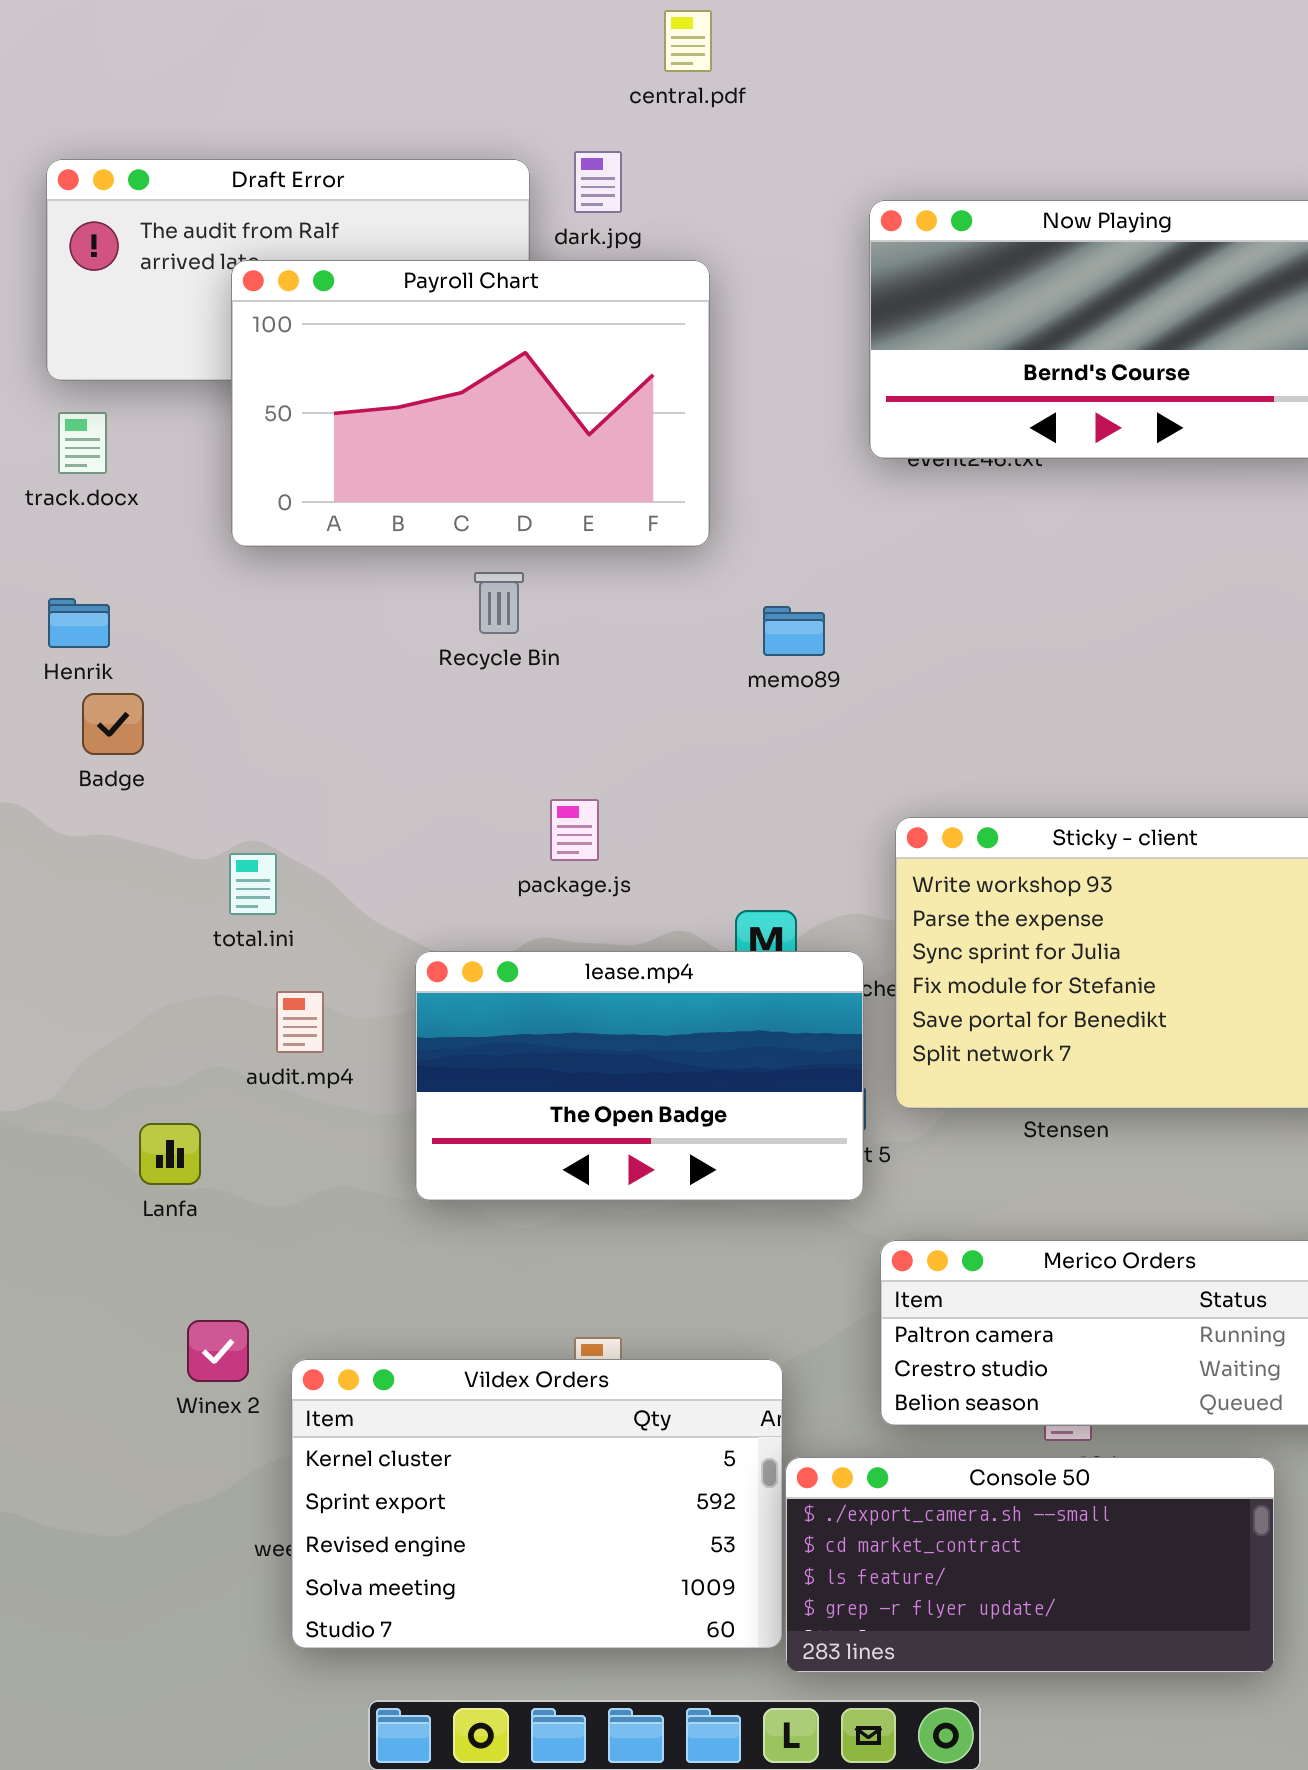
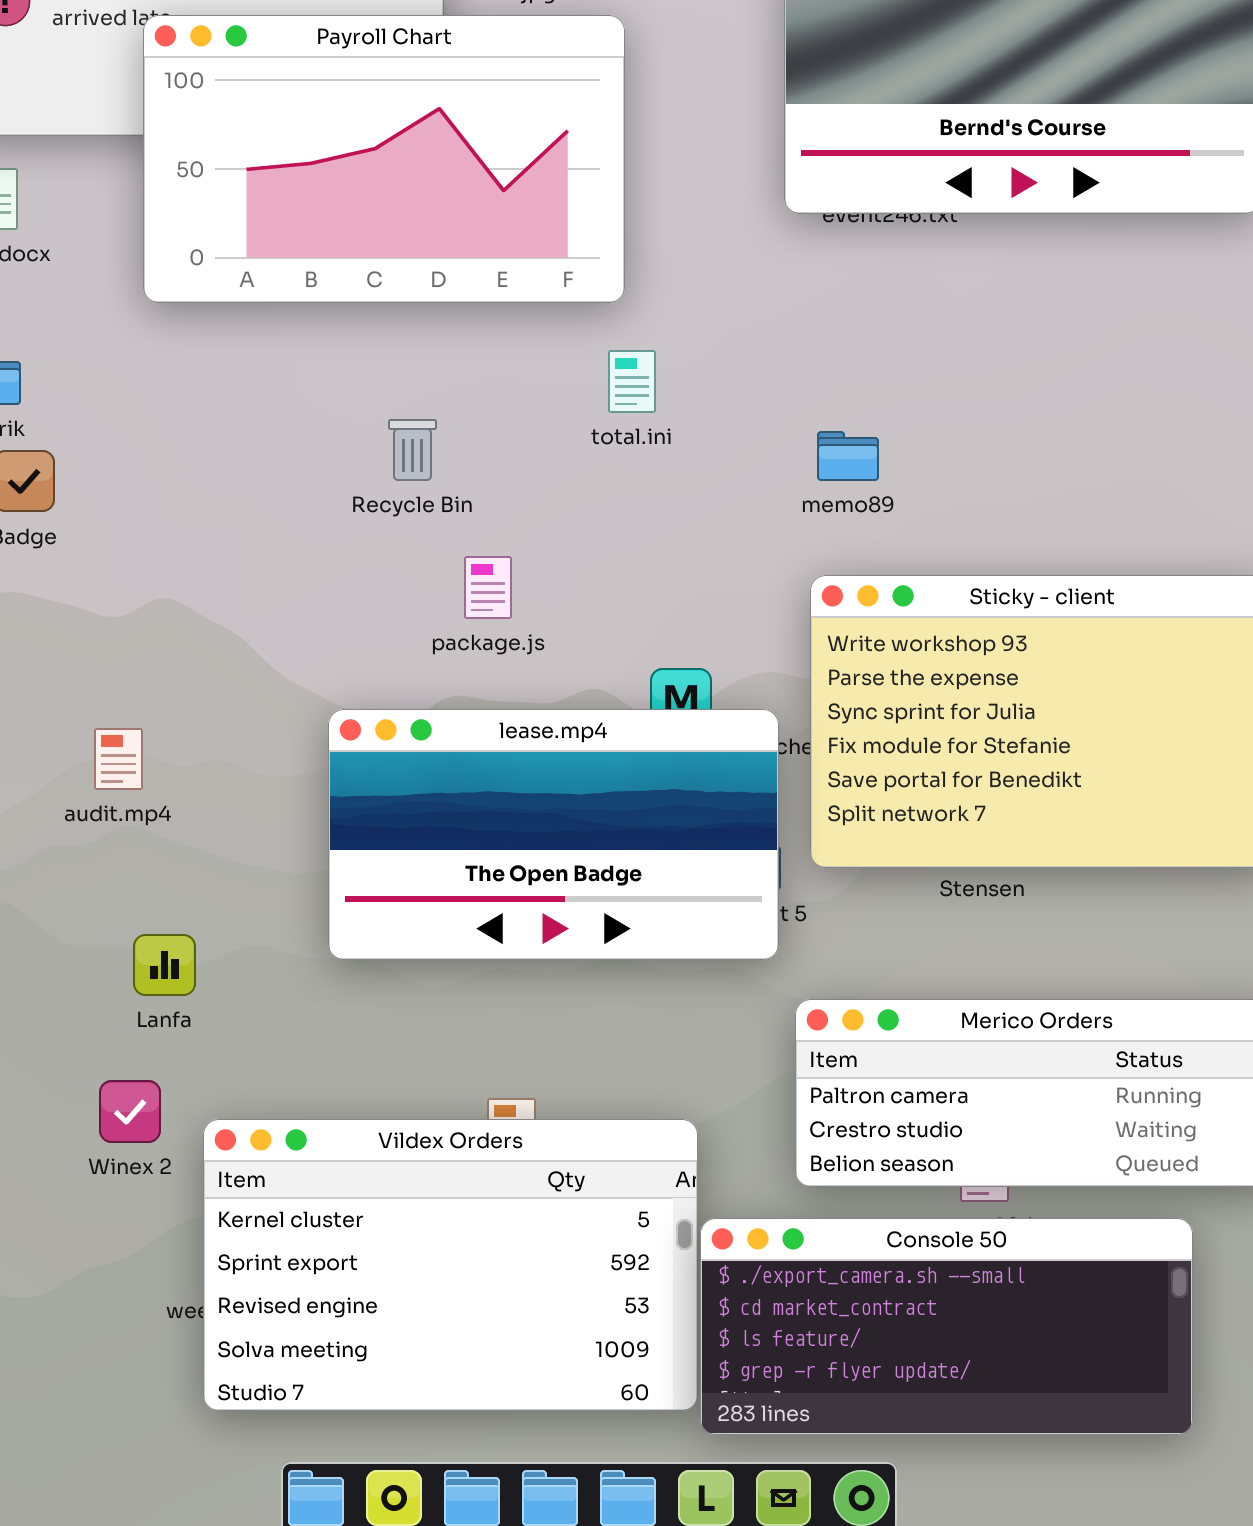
Recycle Bin: [474,572,524,634] -> [388,419,437,481], moved
memo89: [763,606,825,656] -> [817,431,879,481], moved
total.ini: [229,853,277,915] -> [608,350,656,413], moved
audit.mp4: [276,991,324,1053] -> [94,728,143,790], moved
Lanfa: [139,1123,201,1185] -> [133,934,196,996], moved

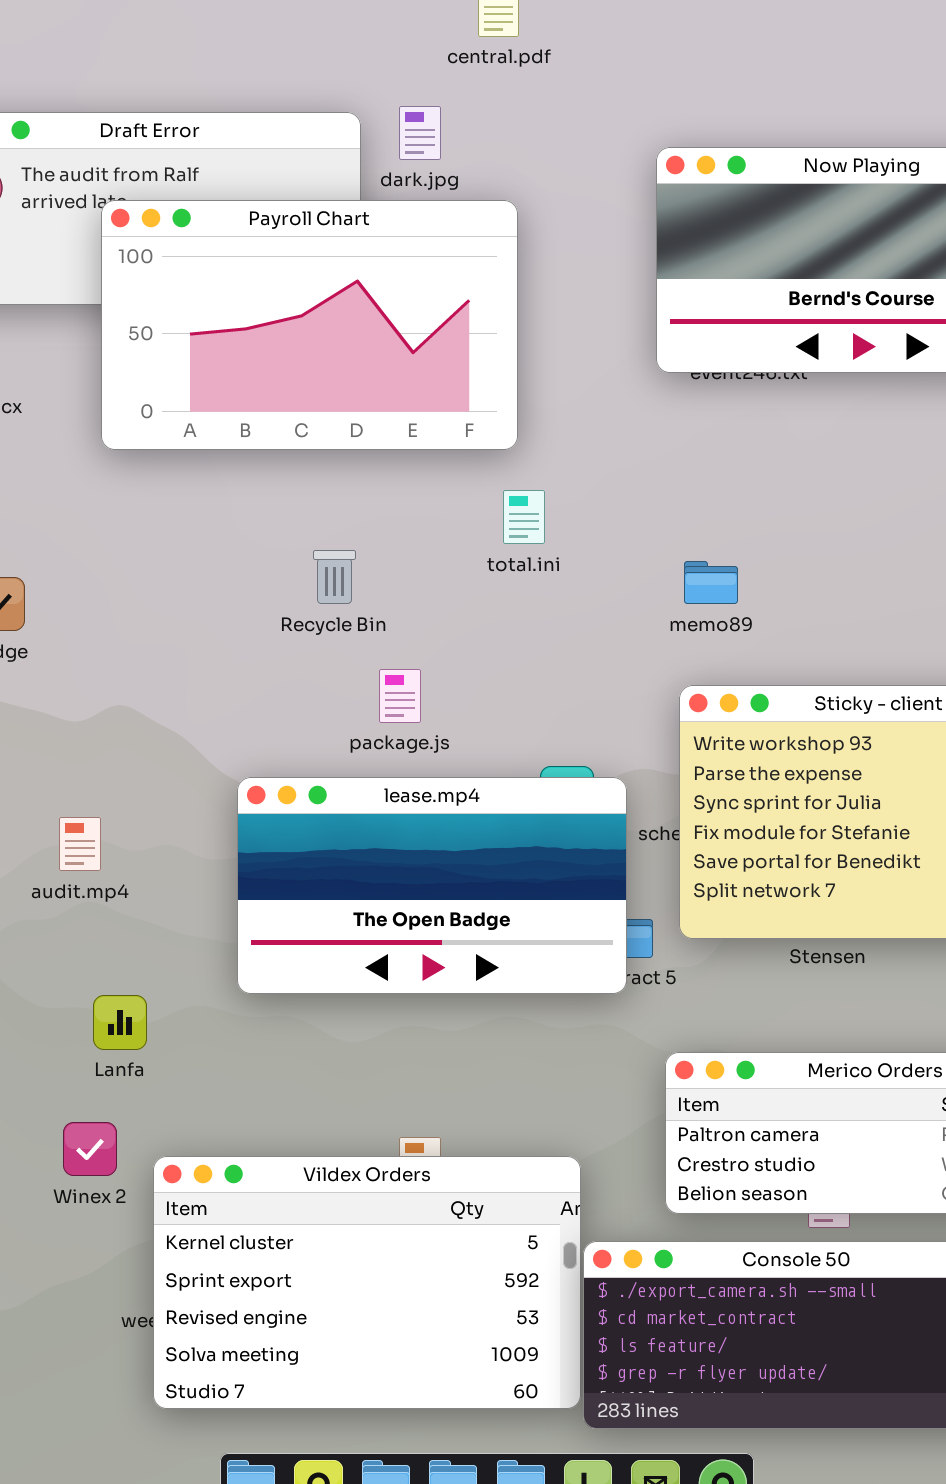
lease.mp4: [328,709,779,960] -> [237,777,627,994], moved

